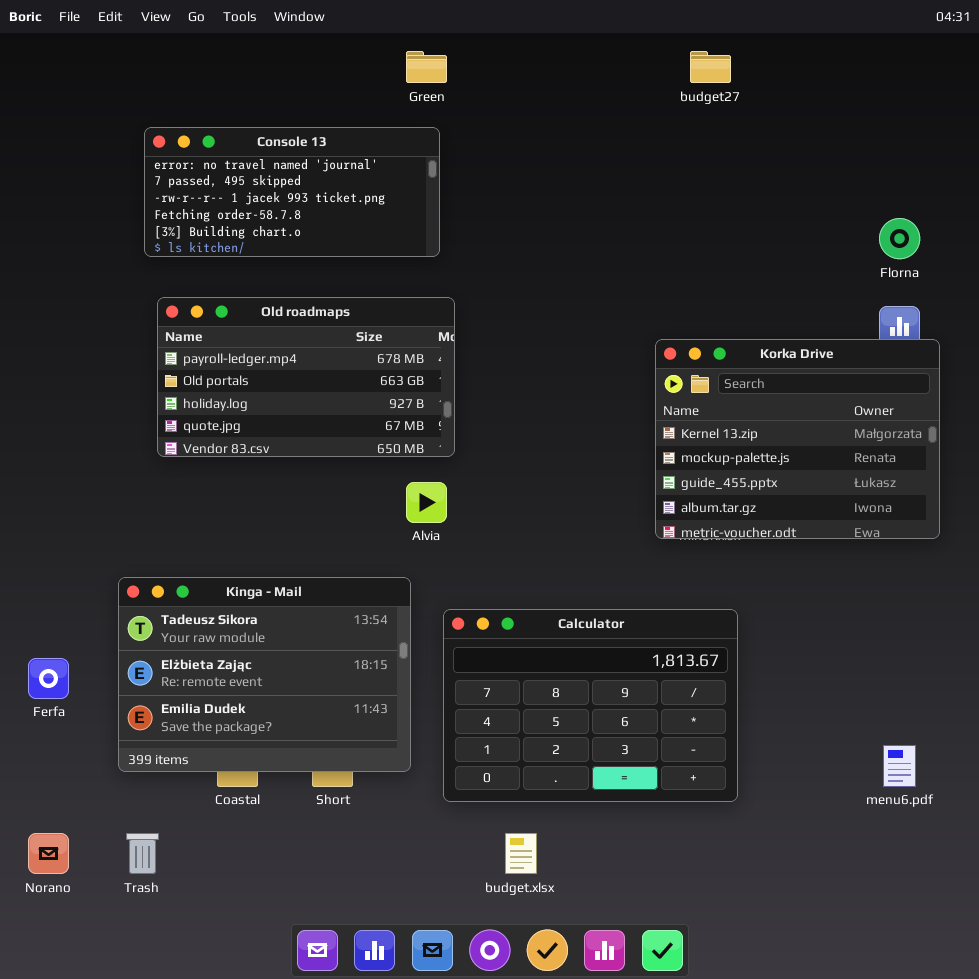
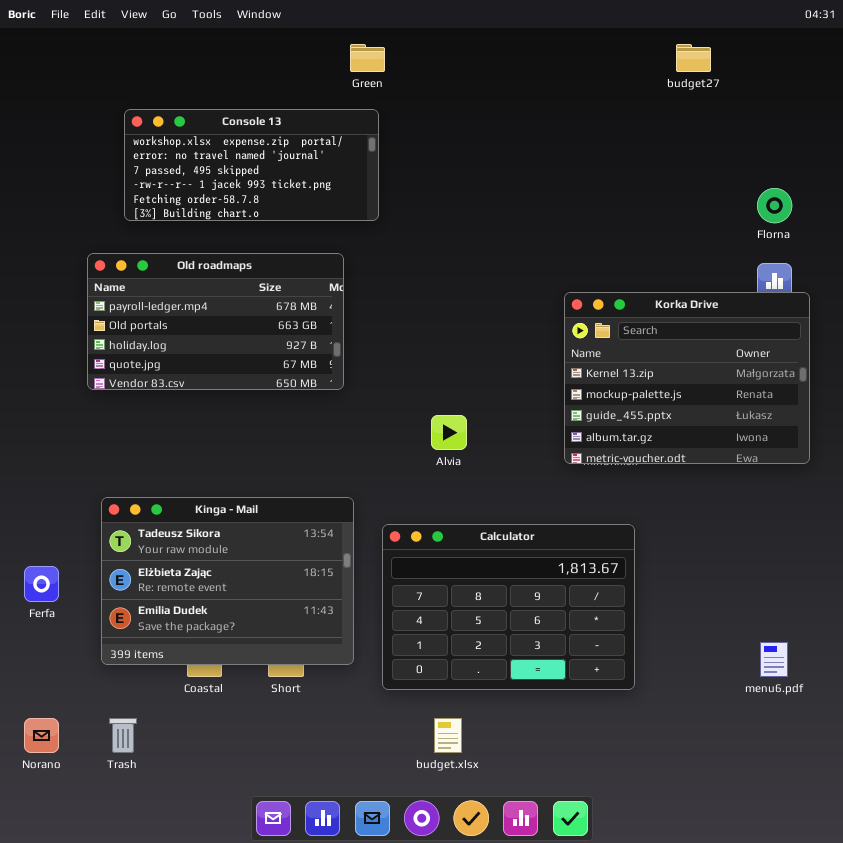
budget27: [690,51,731,83] -> [676,44,711,72], moved
Console 13: [144,127,440,257] -> [124,109,379,221], scrolled up 1 row
Old roadmaps: [157,297,455,457] -> [87,253,344,390], moved
Alvia: [406,482,447,523] -> [431,415,467,450], moved

